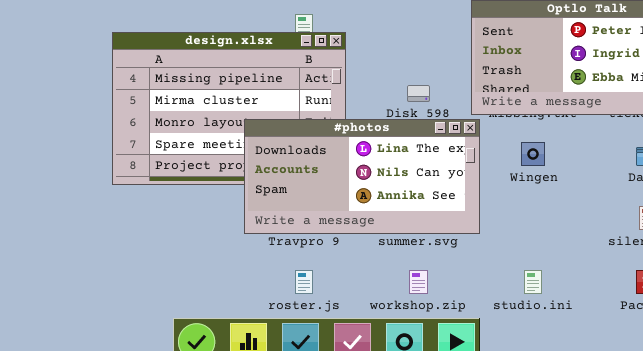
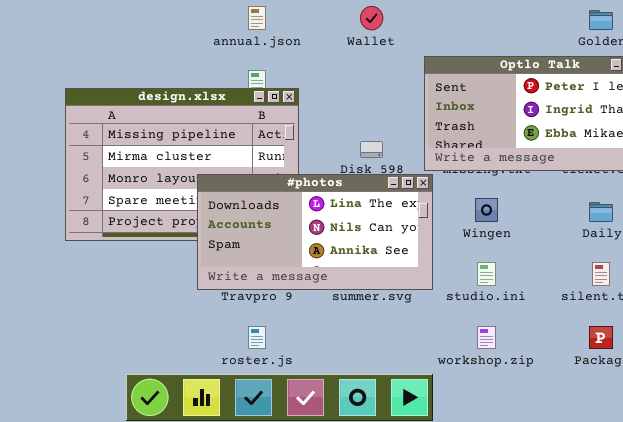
workshop.zip: [409,270,428,294] -> [477,326,496,349], moved
studio.ini: [524,270,542,294] -> [477,262,496,286], moved

